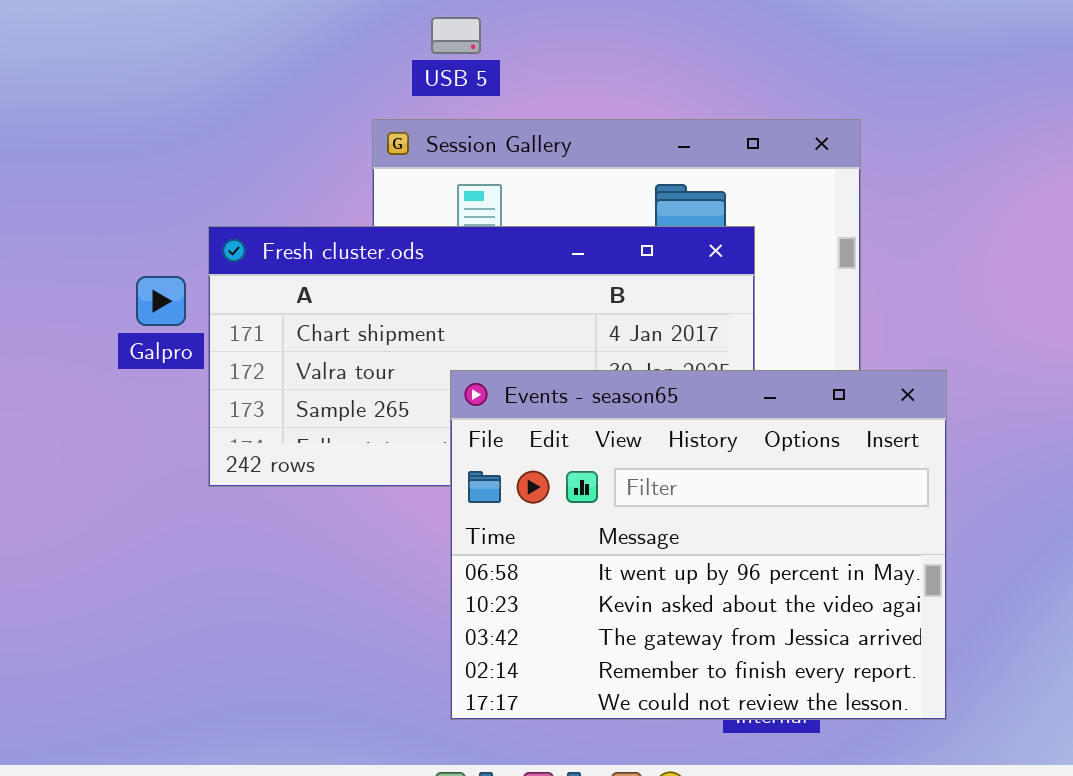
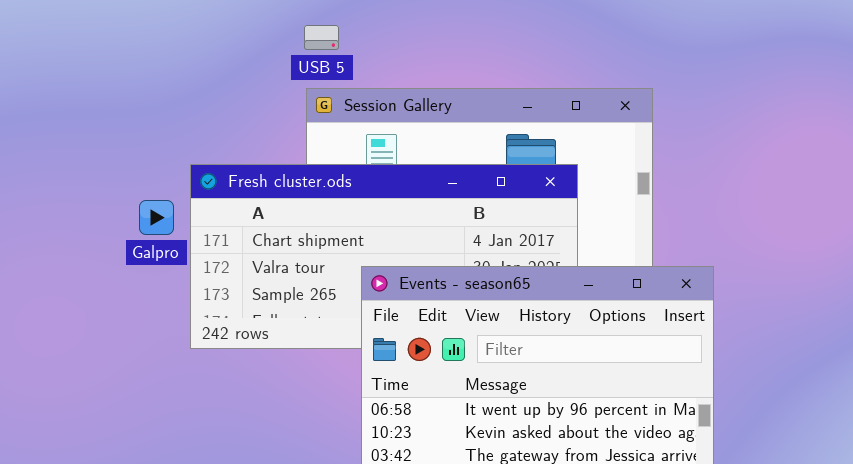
USB 5: [431,17,481,54] -> [304,25,339,50], moved

